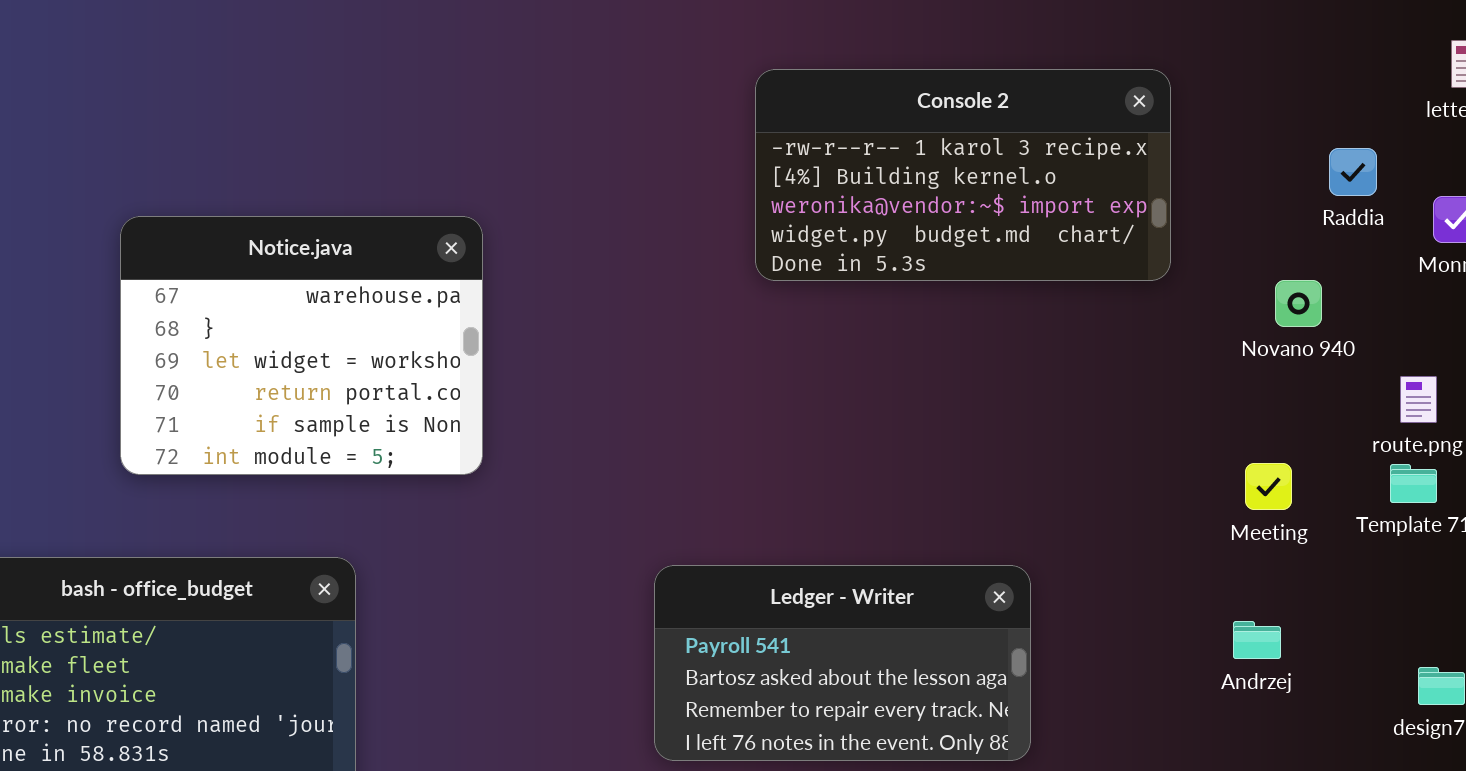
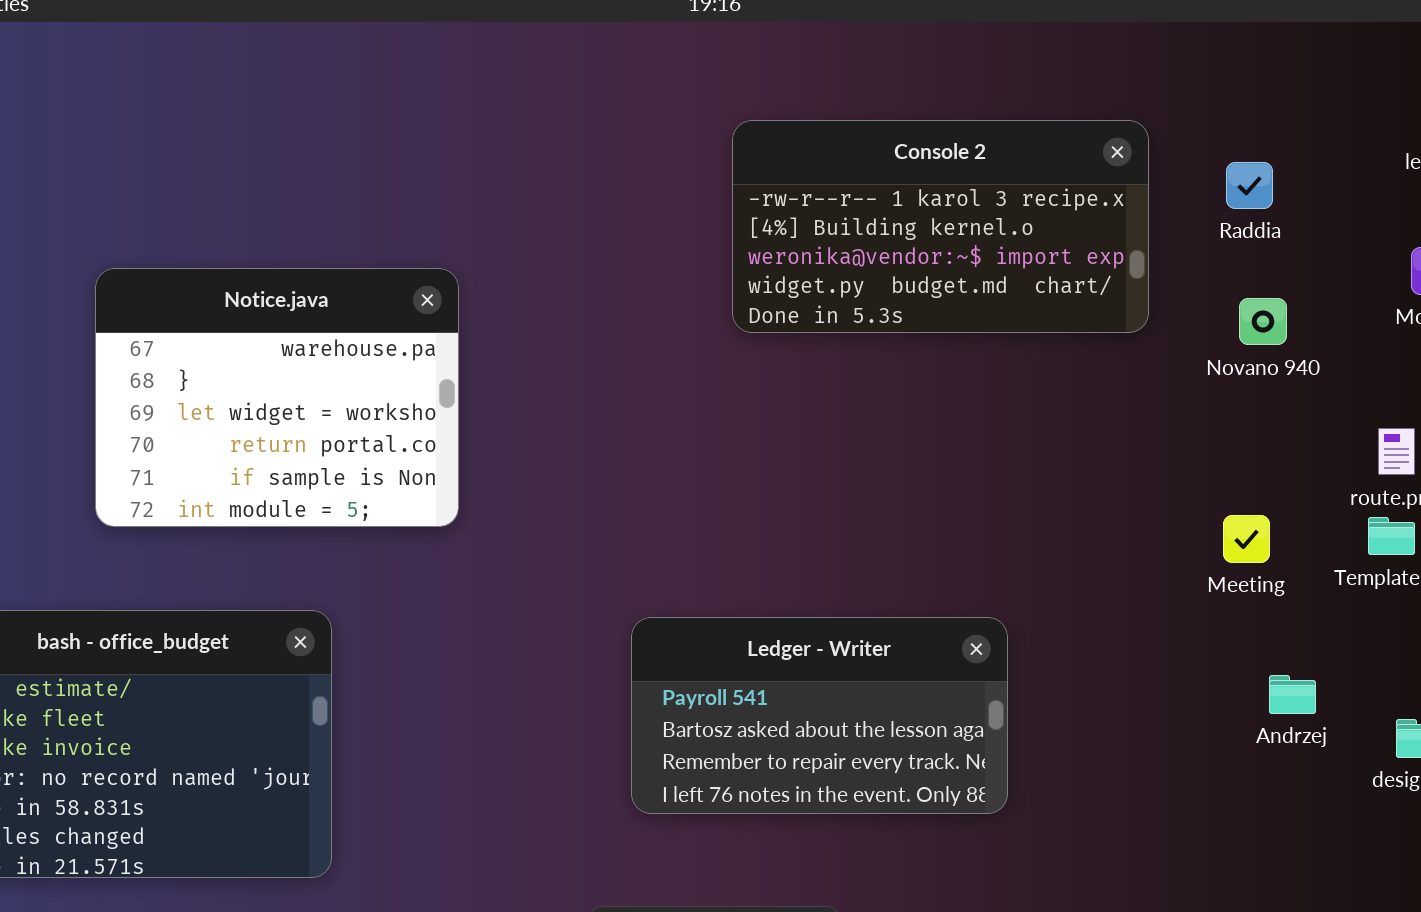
Raddia: [1329,148,1377,196] -> [1226,162,1273,209], moved
Novano 940: [1275,280,1322,327] -> [1239,298,1287,345], moved
Andrzej: [1233,621,1281,659] -> [1269,675,1316,714], moved

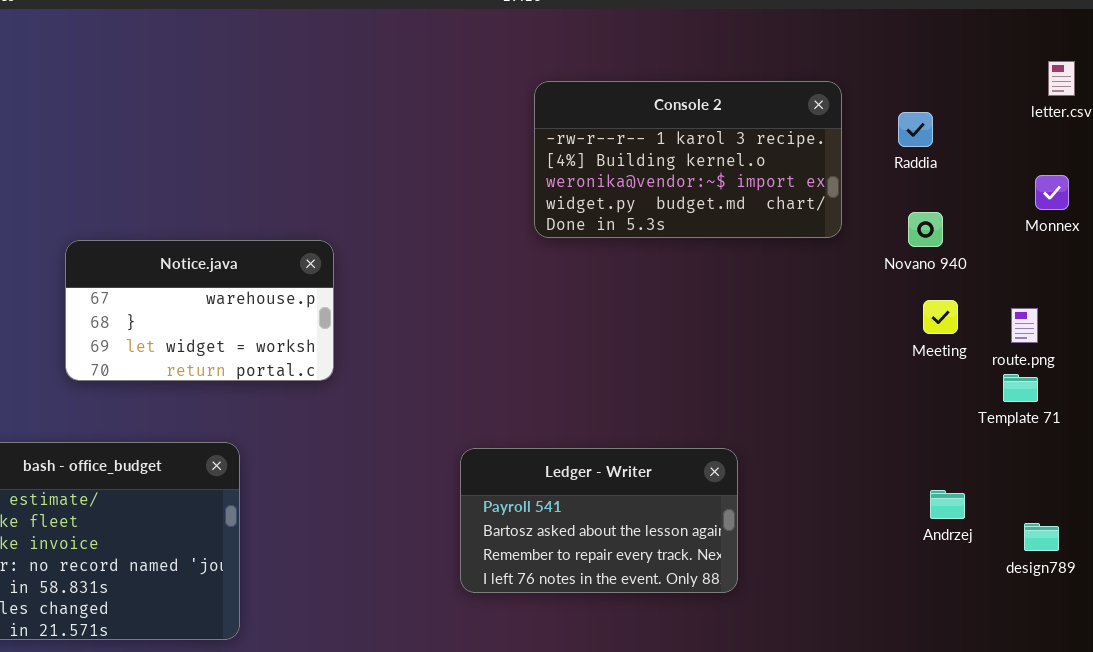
Notice.java: [95,268,459,527] -> [65,240,334,381], resized
Meeting: [1223,515,1270,563] -> [923,300,958,334], moved

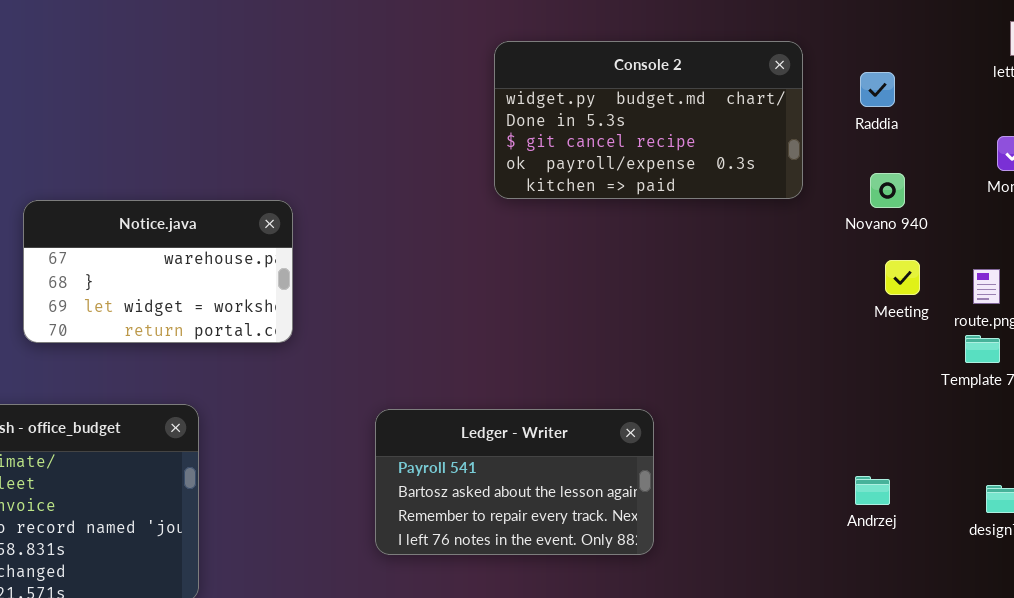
Console 2: [534,81,842,238] -> [494,41,803,199], scrolled down 3 rows
Ledger - Writer: [460,448,738,593] -> [375,409,654,555], moved
Andrzej: [930,490,965,519] -> [855,476,890,505], moved

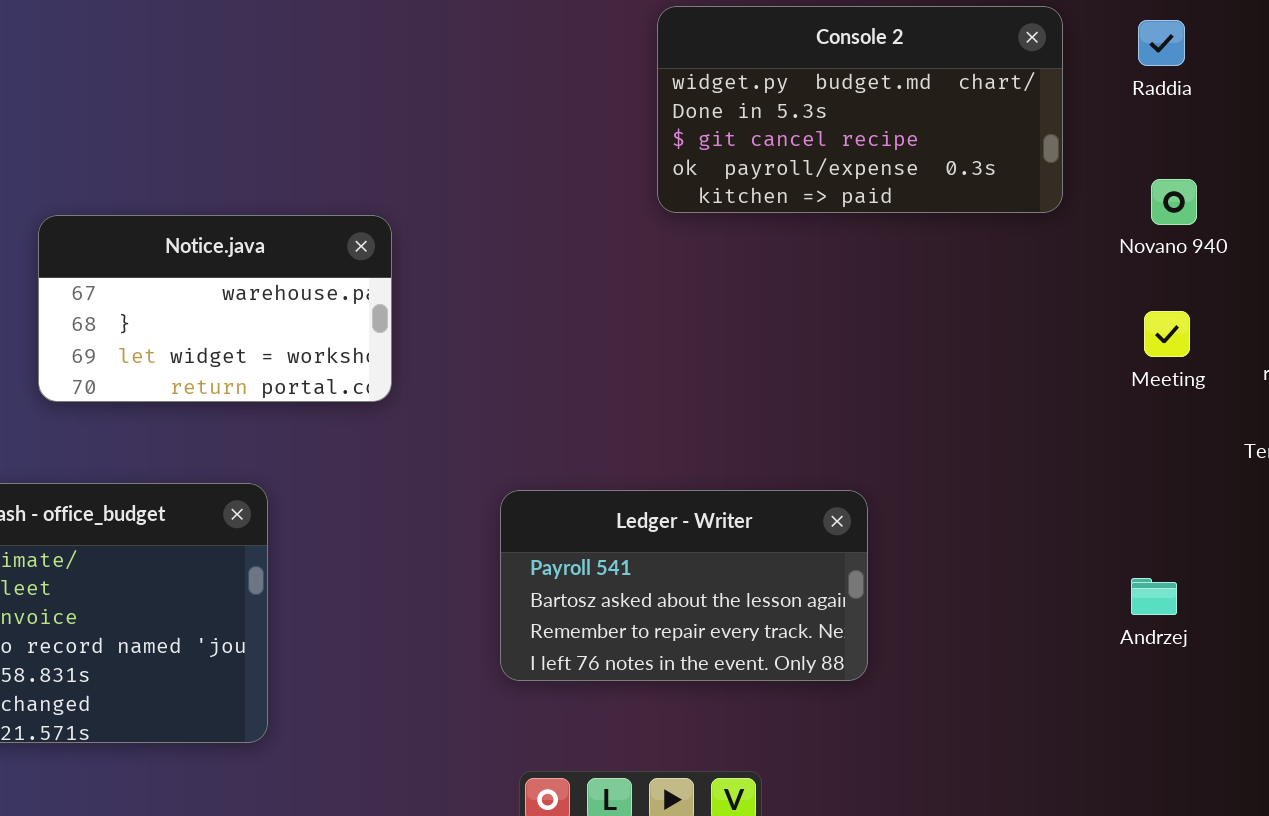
Raddia: [860,72,895,107] -> [1138,20,1185,66], moved
Meeting: [885,260,920,295] -> [1144,311,1190,357], moved

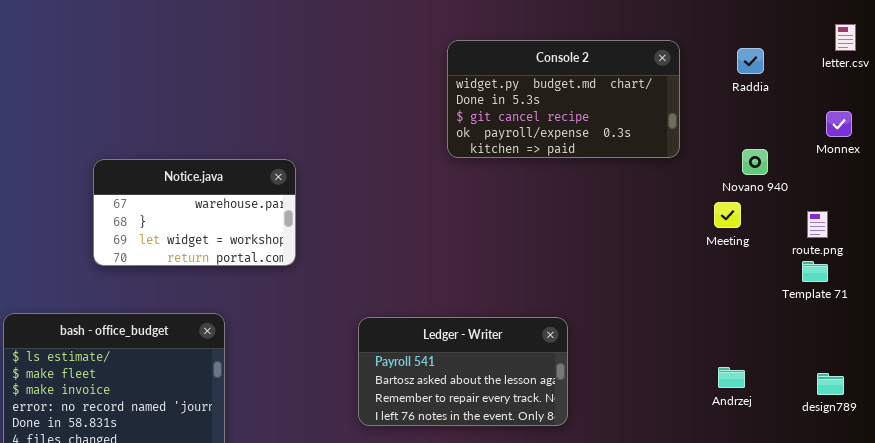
Raddia: [1138,20,1185,66] -> [737,48,764,74], moved
Novano 940: [1151,179,1197,225] -> [742,149,768,175], moved
Meeting: [1144,311,1190,357] -> [714,202,741,228], moved

